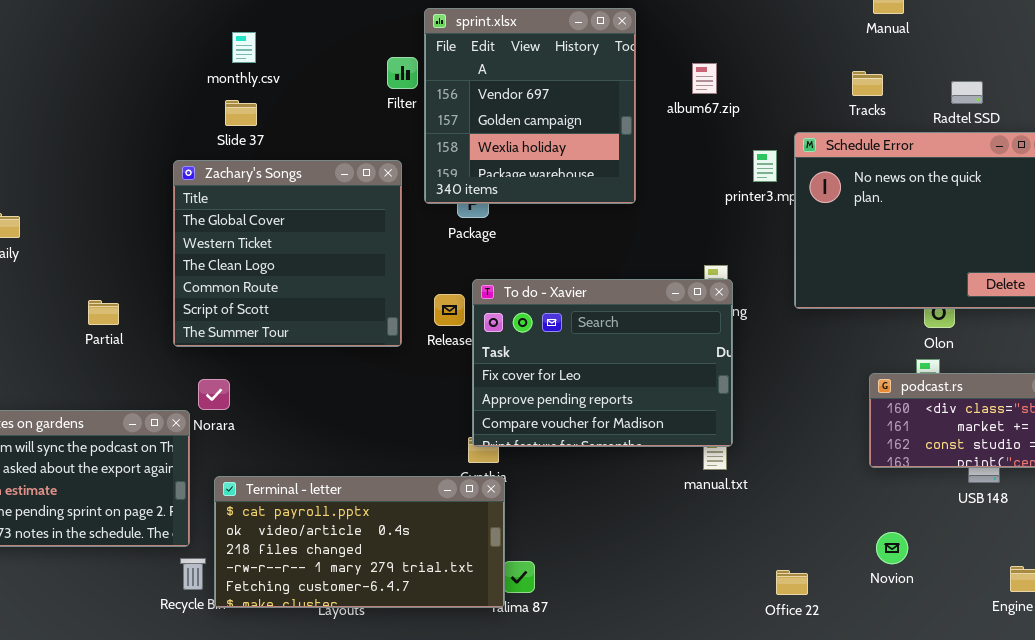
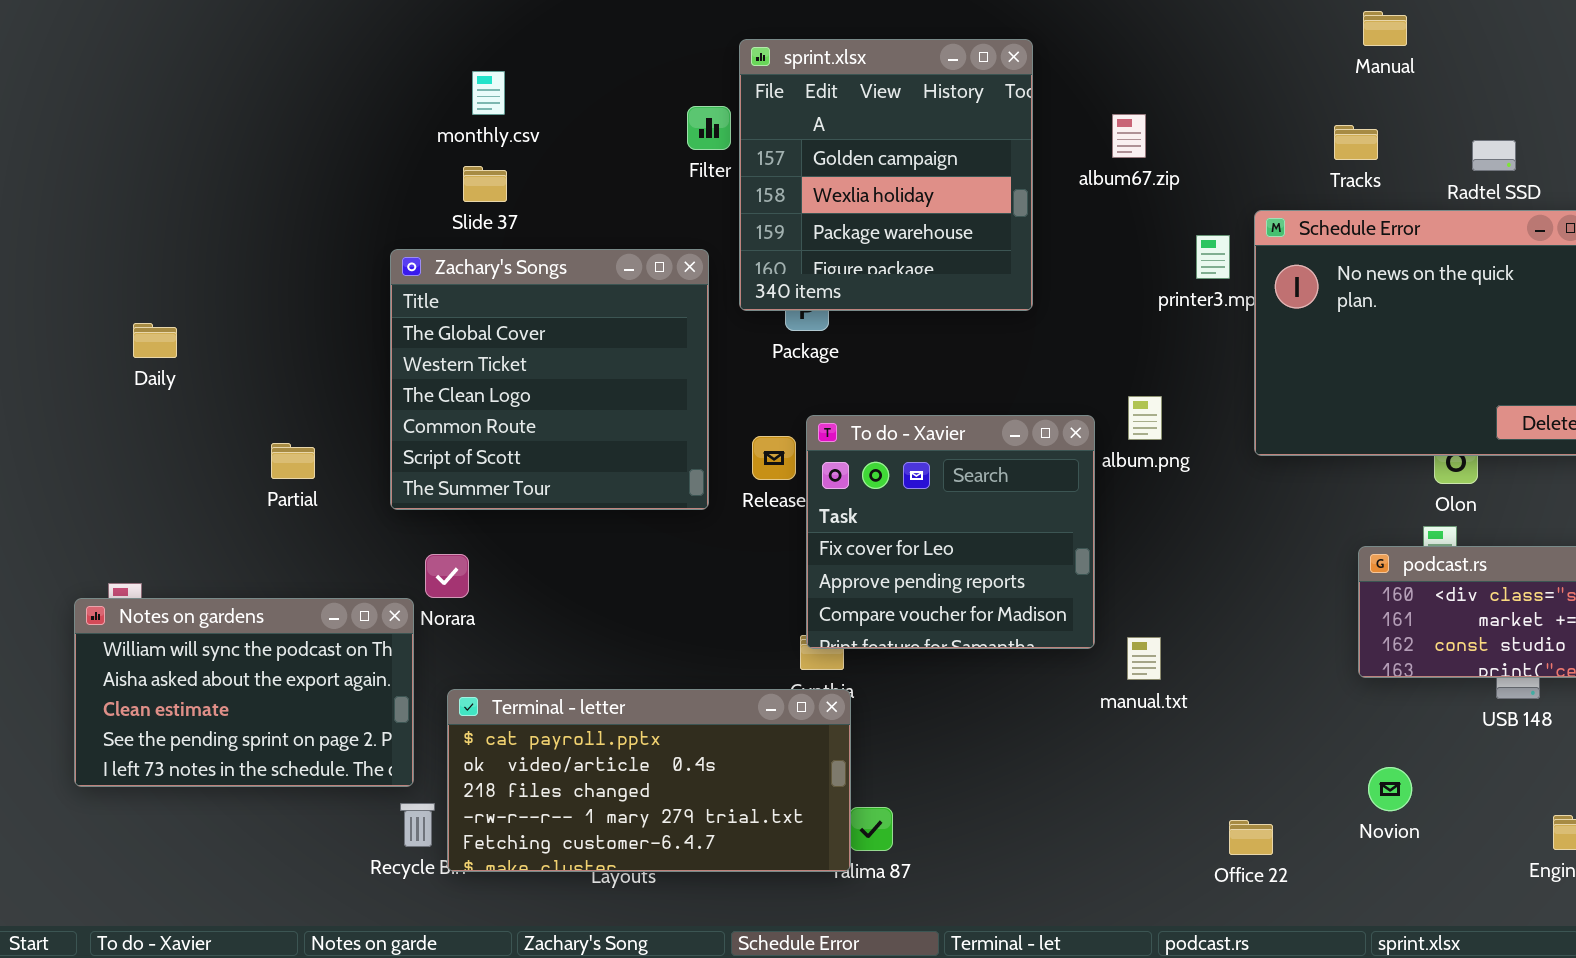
sprint.xlsx: [424,8,636,204] -> [739,39,1033,311], scrolled down 1 row
To do - Xavier: [472,279,733,447] -> [806,415,1095,649], resized

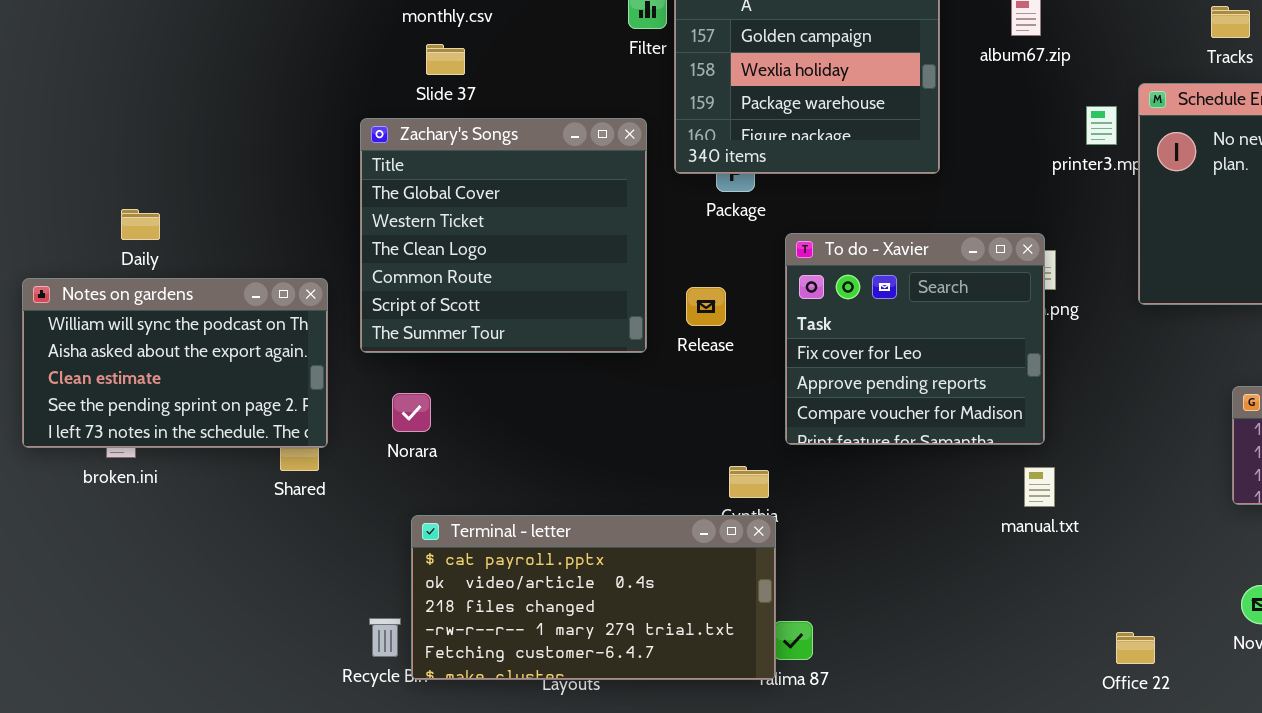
Daily: [133,323,177,358] -> [121,209,160,240], moved
To do - Xavier: [806,415,1095,649] -> [785,233,1045,445], moved
Notes on gardens: [74,598,414,787] -> [22,278,328,448], moved

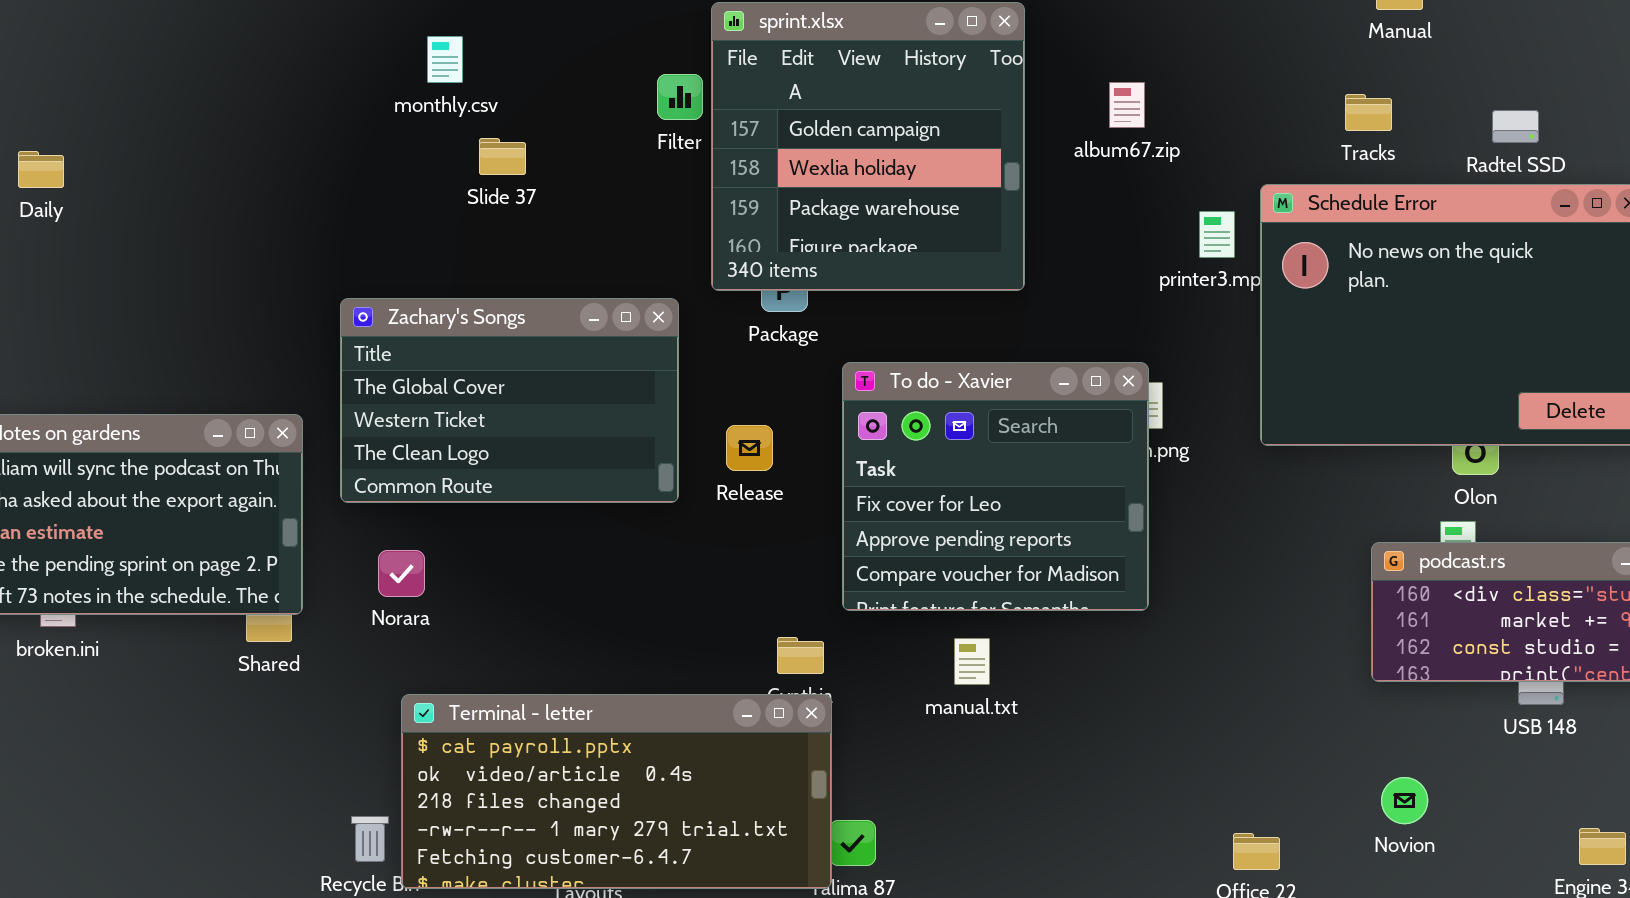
Slide 37: [426,44,465,75] -> [479,138,526,175], moved
Zachary's Songs: [360,118,647,353] -> [340,298,679,503], resized
Daily: [121,209,160,240] -> [18,151,64,188], moved
manual.txt: [1024,467,1055,507] -> [954,638,990,685], moved

